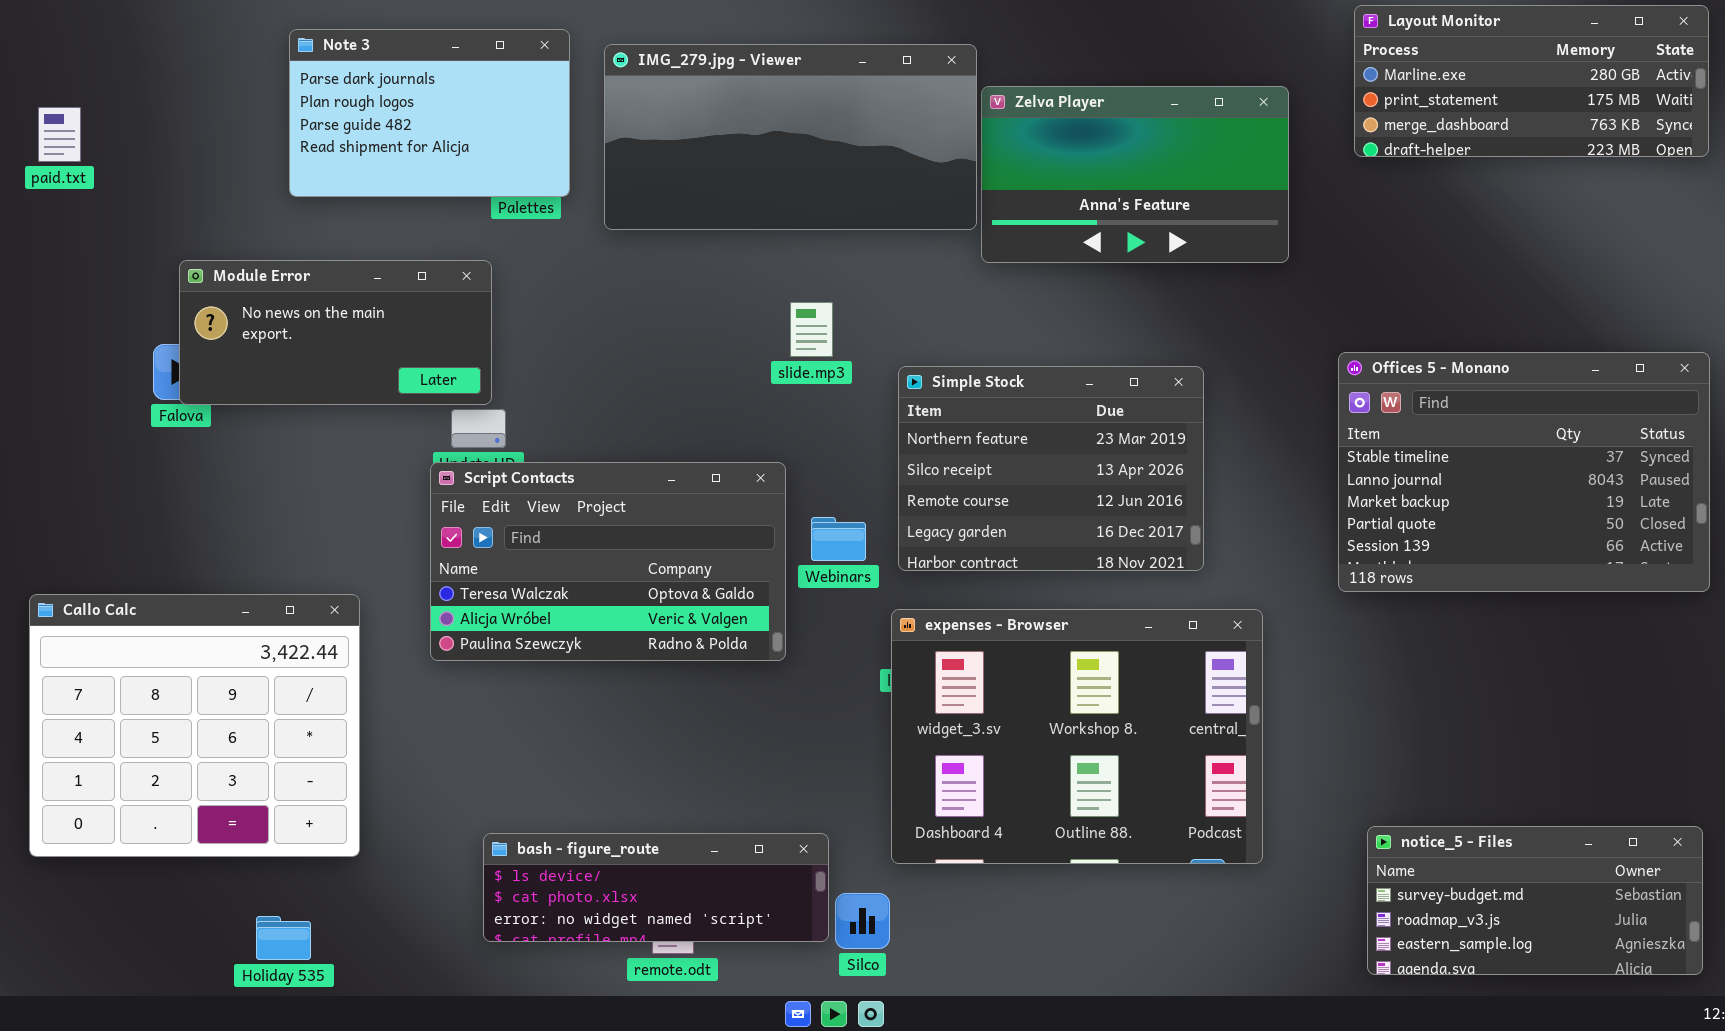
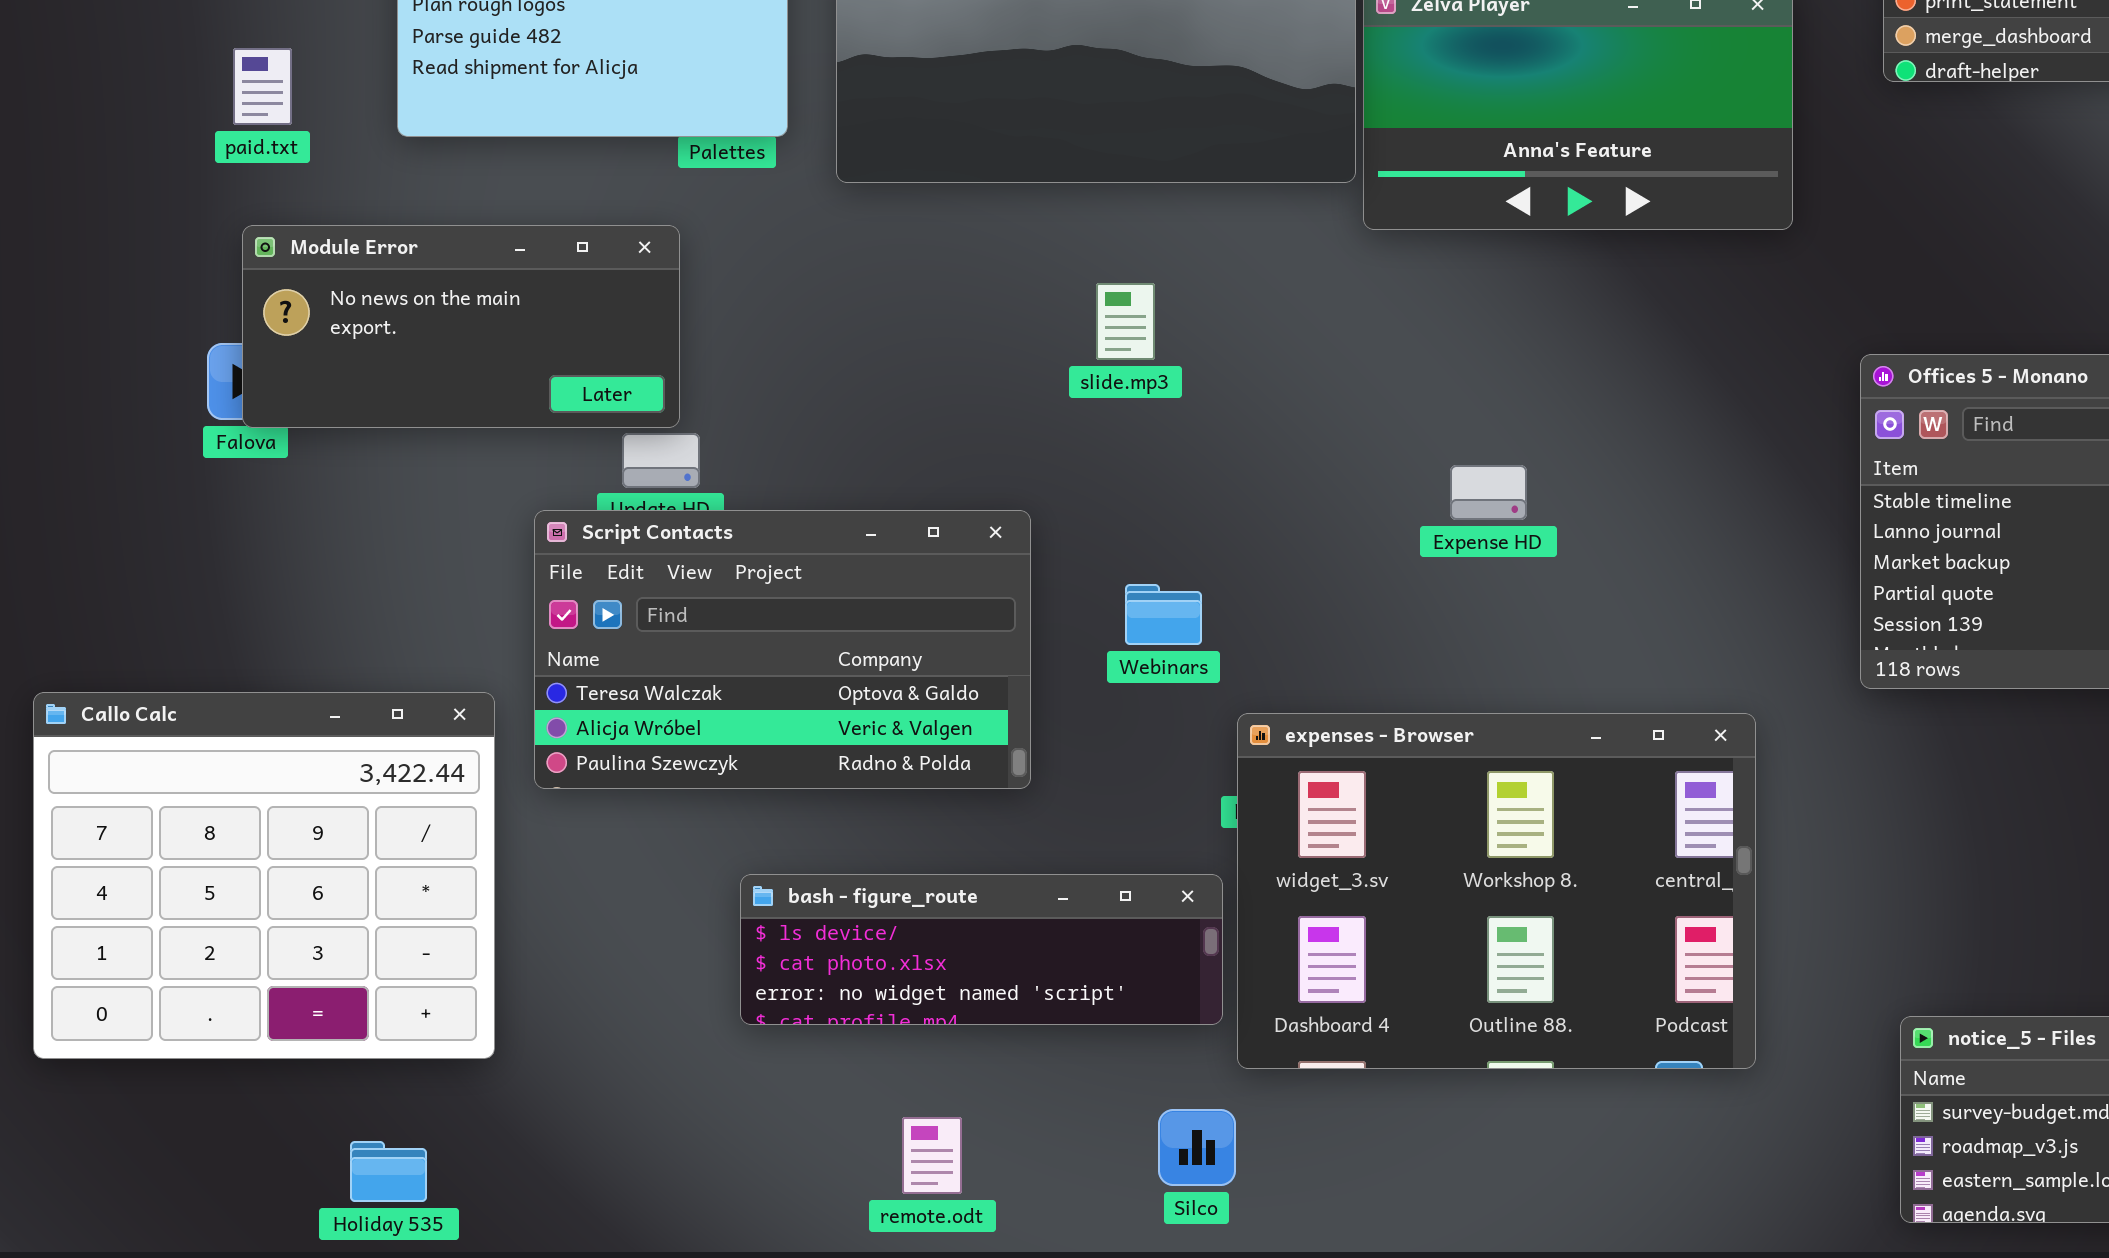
paid.txt: [38,107,81,162] -> [233,48,292,125], moved
Simple Stock: [898,366,1204,571] -> none, closed
Script Contacts: [430,462,786,661] -> [534,510,1031,789], moved
bash - figure_route: [483,833,829,942] -> [740,874,1223,1025], moved

